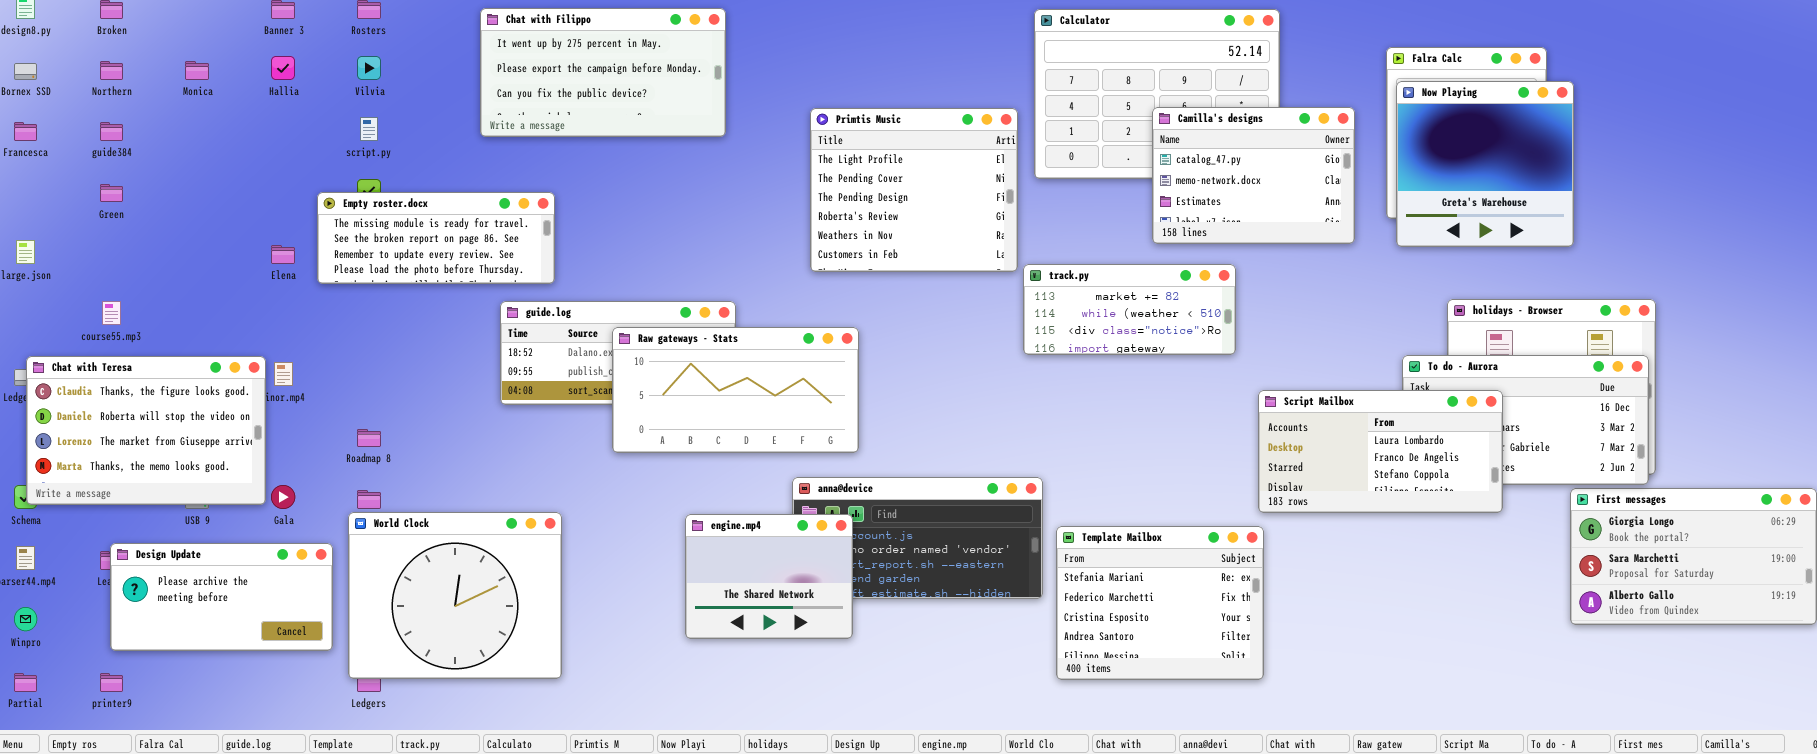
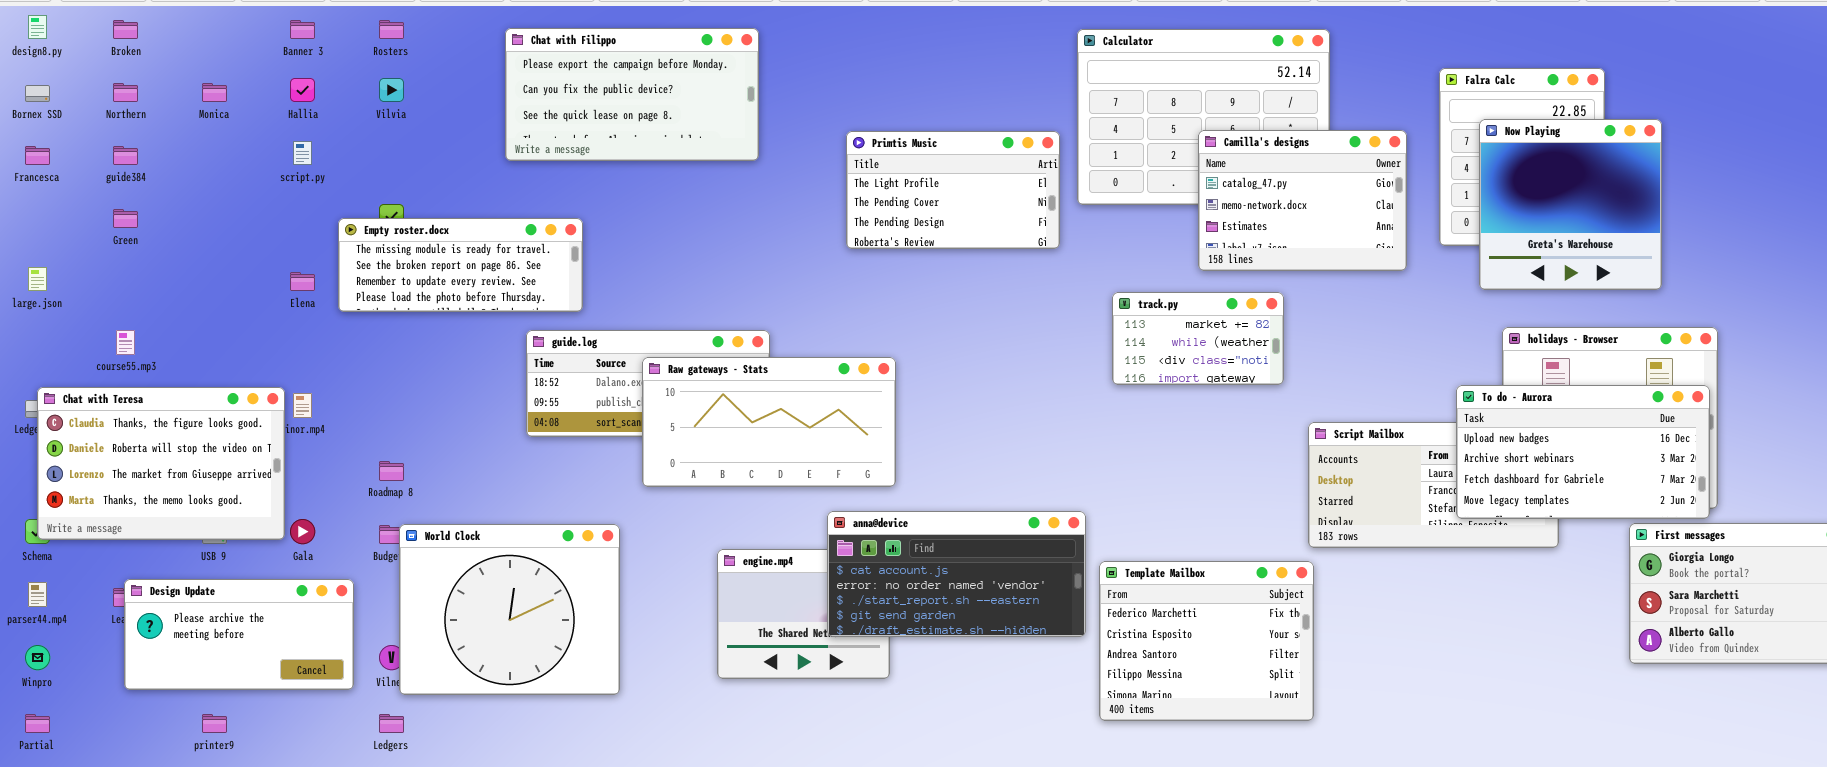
Chat with Filippo: [480,8,726,137] -> [505,28,759,161], scrolled down 1 row
Now Playing: [1396,81,1574,247] -> [1479,119,1662,290], moved
Primtis Music: [810,108,1018,272] -> [846,131,1060,249], resized
script.py: [360,117,378,141] -> [293,141,312,165], moved
track.py: [1023,264,1236,355] -> [1112,292,1284,385], resized
To do - Aurora: [1402,355,1649,485] -> [1456,385,1710,519], raised
anna@device: [792,477,1043,599] -> [827,511,1086,637], raised
World Clock: [348,512,562,679] -> [399,524,620,695], moved
Template Mailbox: [1056,526,1264,680] -> [1099,561,1314,721], scrolled down 1 row
printer9: [100,673,123,692] -> [202,714,227,733], moved

